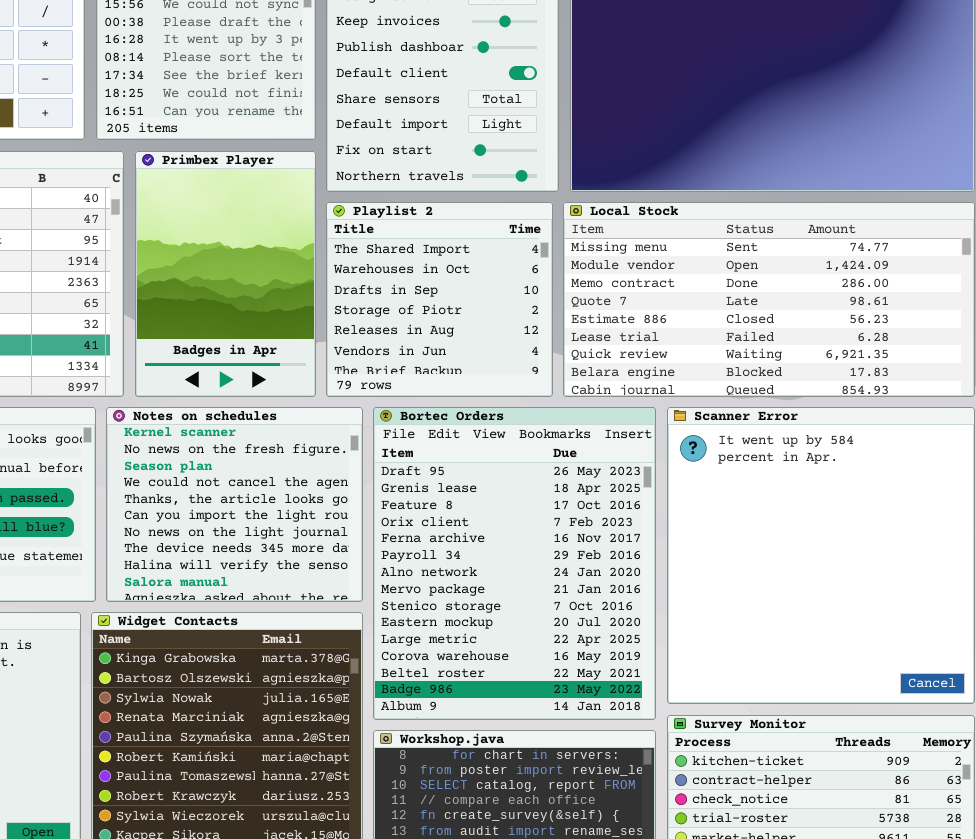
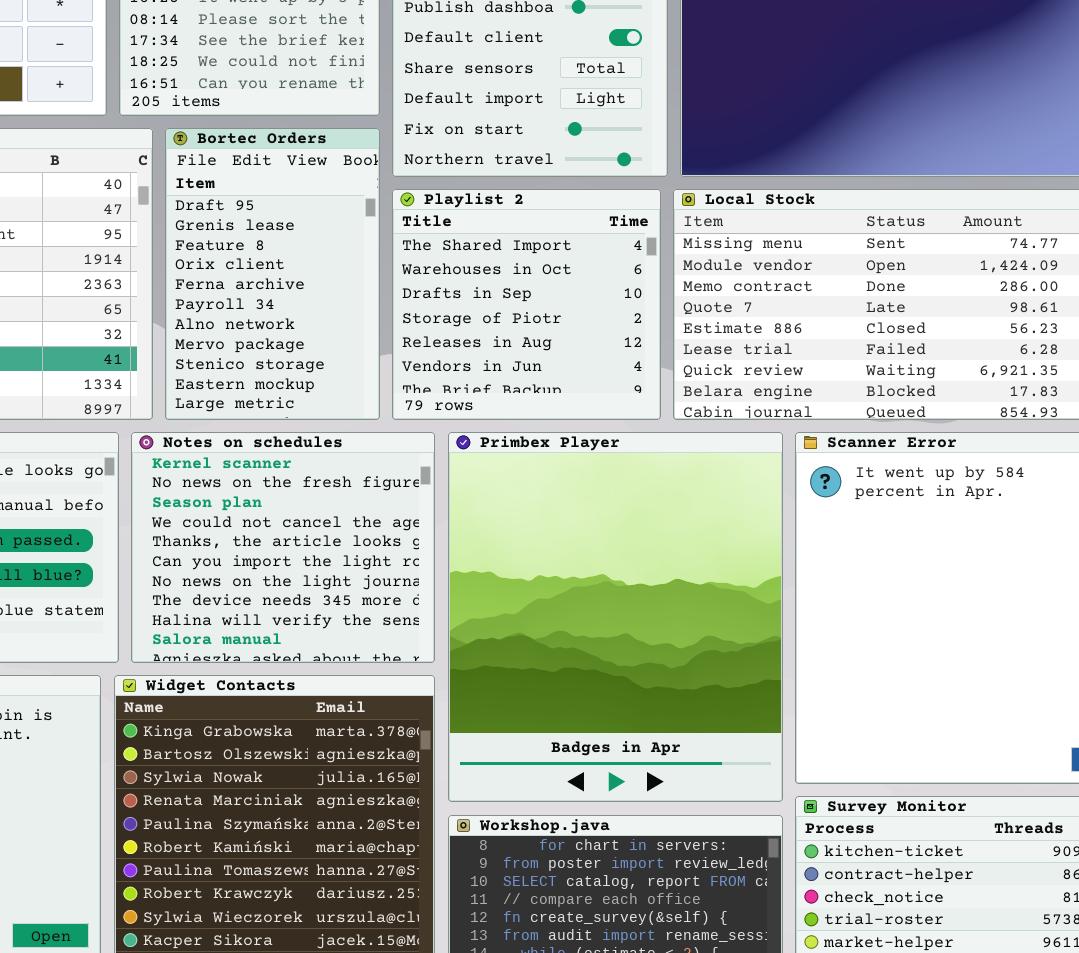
Primbex Player: [135,151,316,397] -> [448,432,783,802], moved, resized
Bortec Orders: [373,407,656,720] -> [165,128,380,420], moved, resized

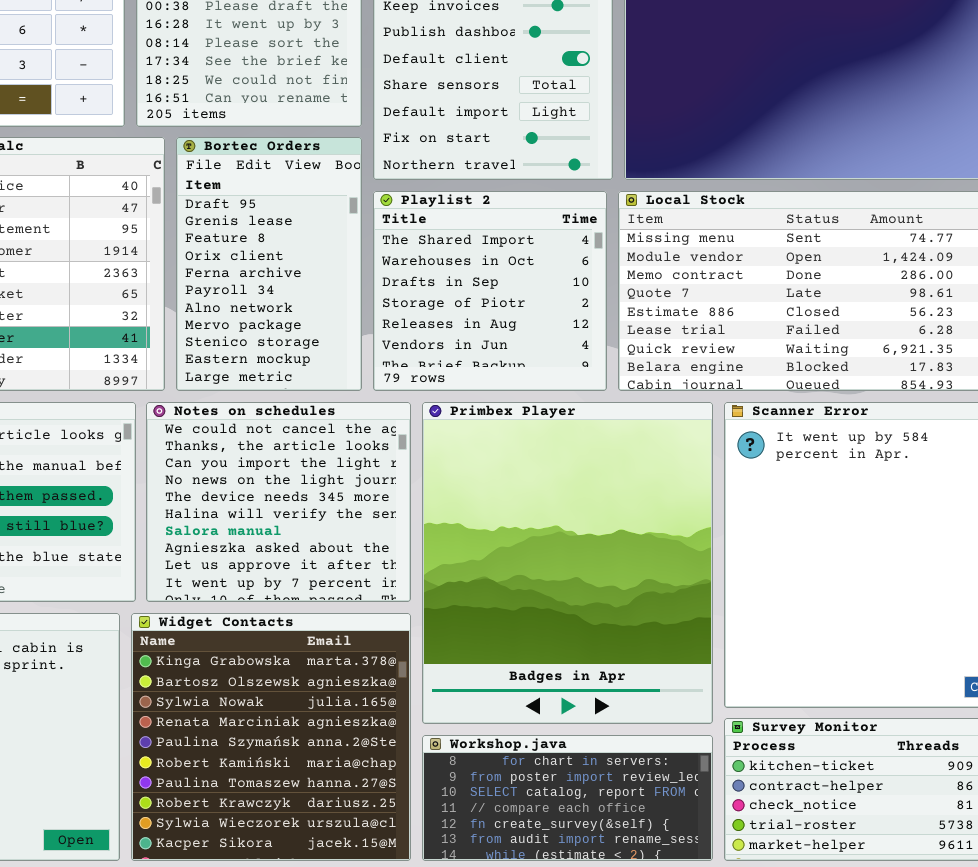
Notes on schedules: [131,432,435,663] -> [146,402,411,602], scrolled down 3 rows

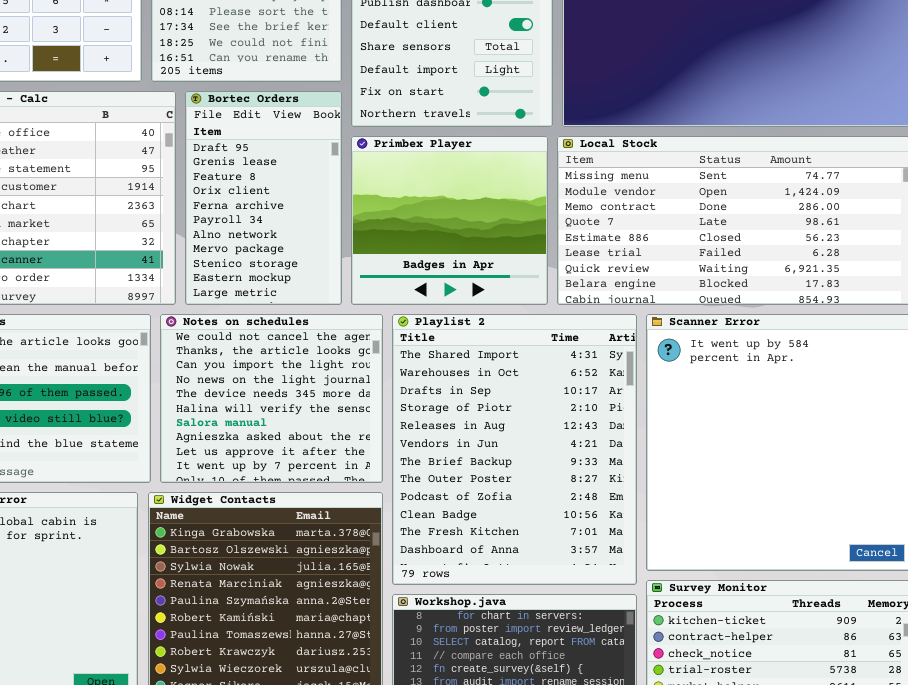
Playlist 2: [373,191,607,391] -> [392,314,637,585], moved, resized
Primbex Player: [422,402,713,724] -> [351,136,548,305], moved, resized

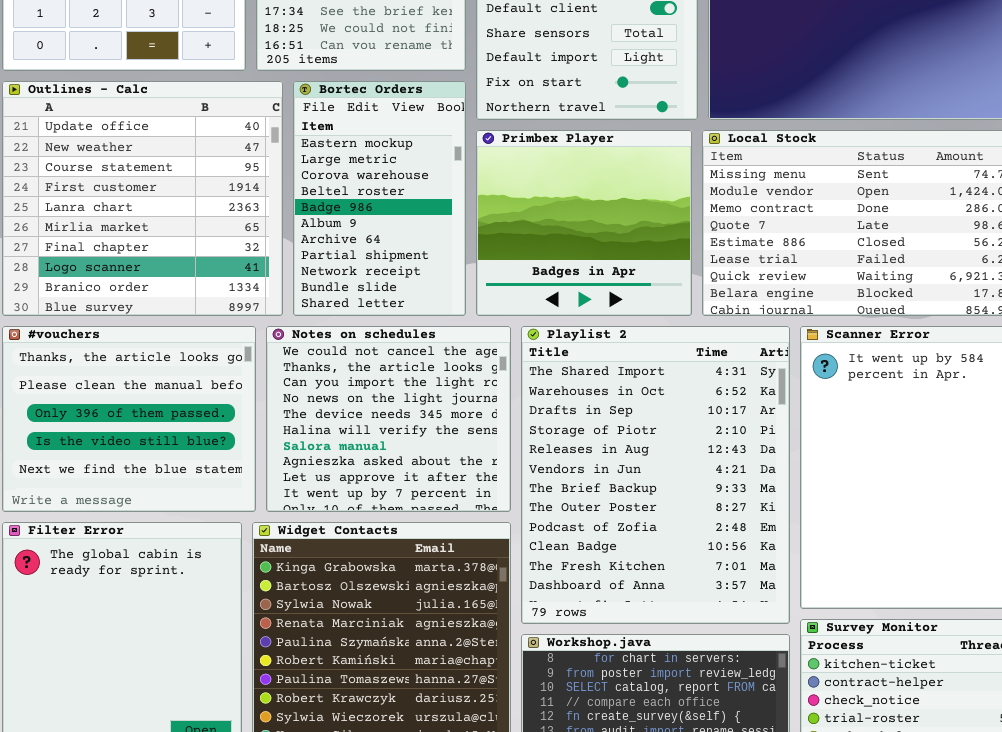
Bortec Orders: [185,91,342,305] -> [293,81,466,316], scrolled down 9 rows

